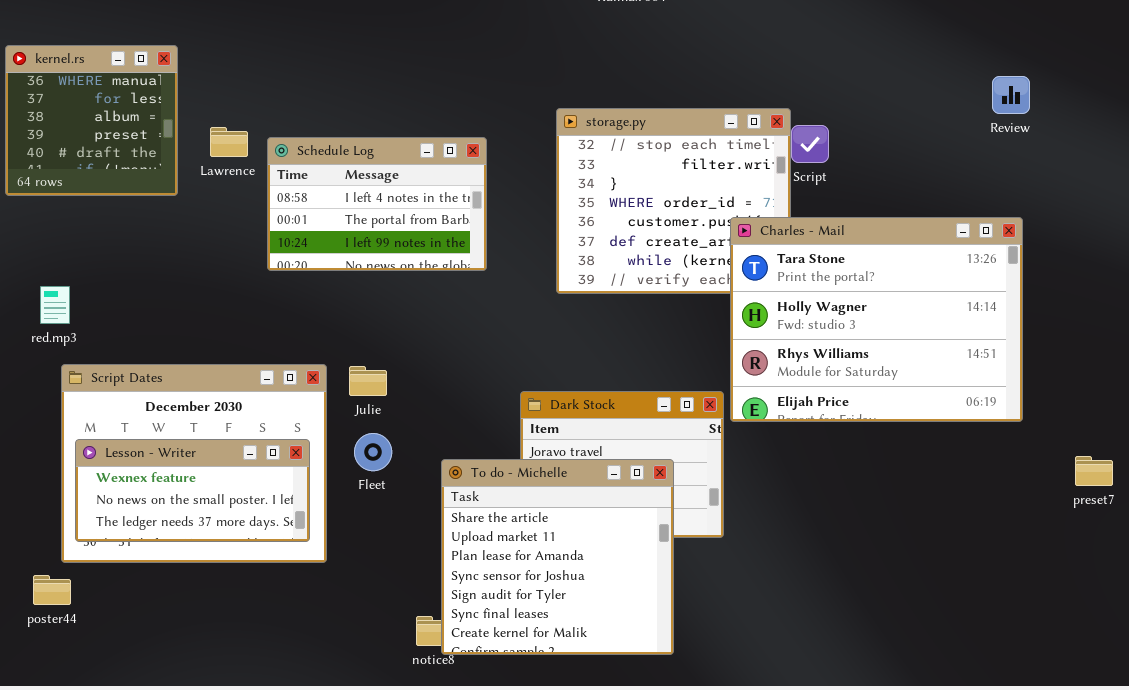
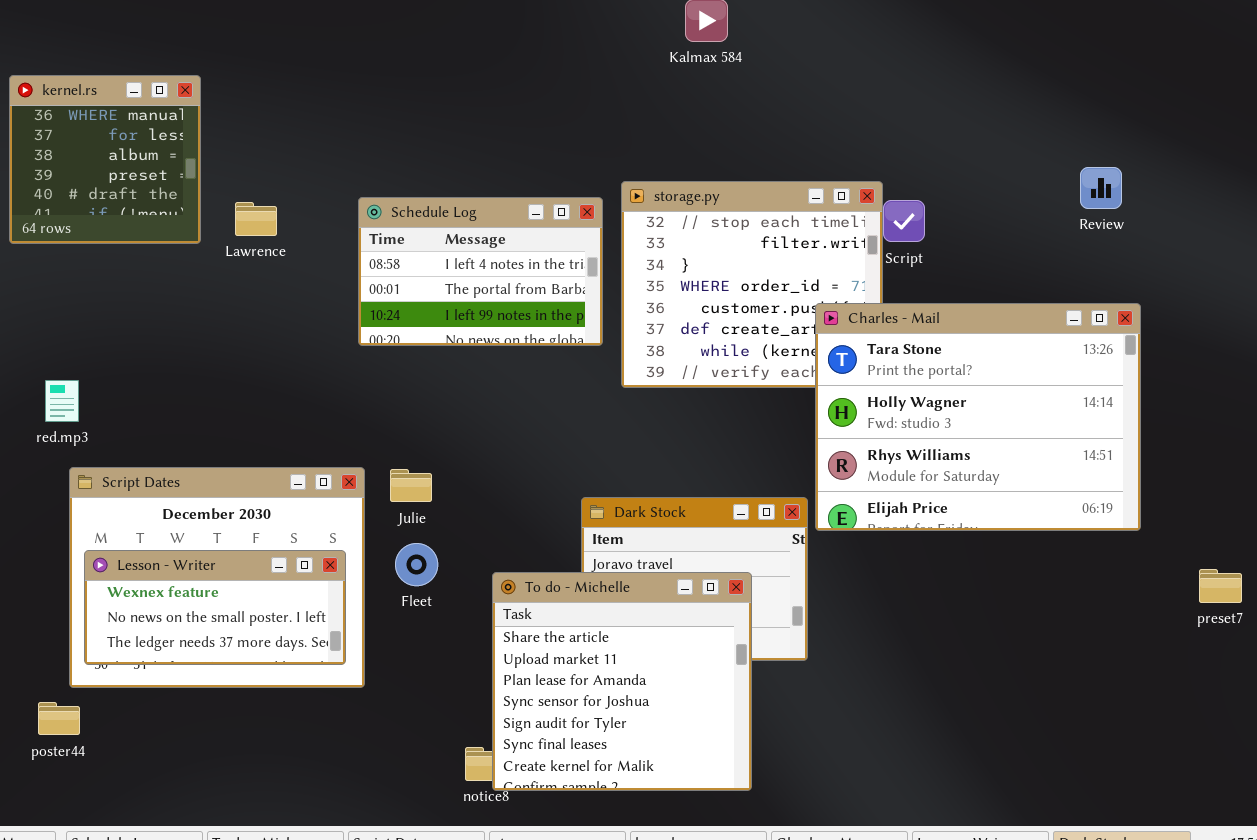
kernel.rs: [5,45,178,196] -> [9,75,201,244], moved
Review: [992,76,1030,114] -> [1080,167,1122,209], moved
Schedule Log: [267,137,487,271] -> [358,197,603,346], moved

